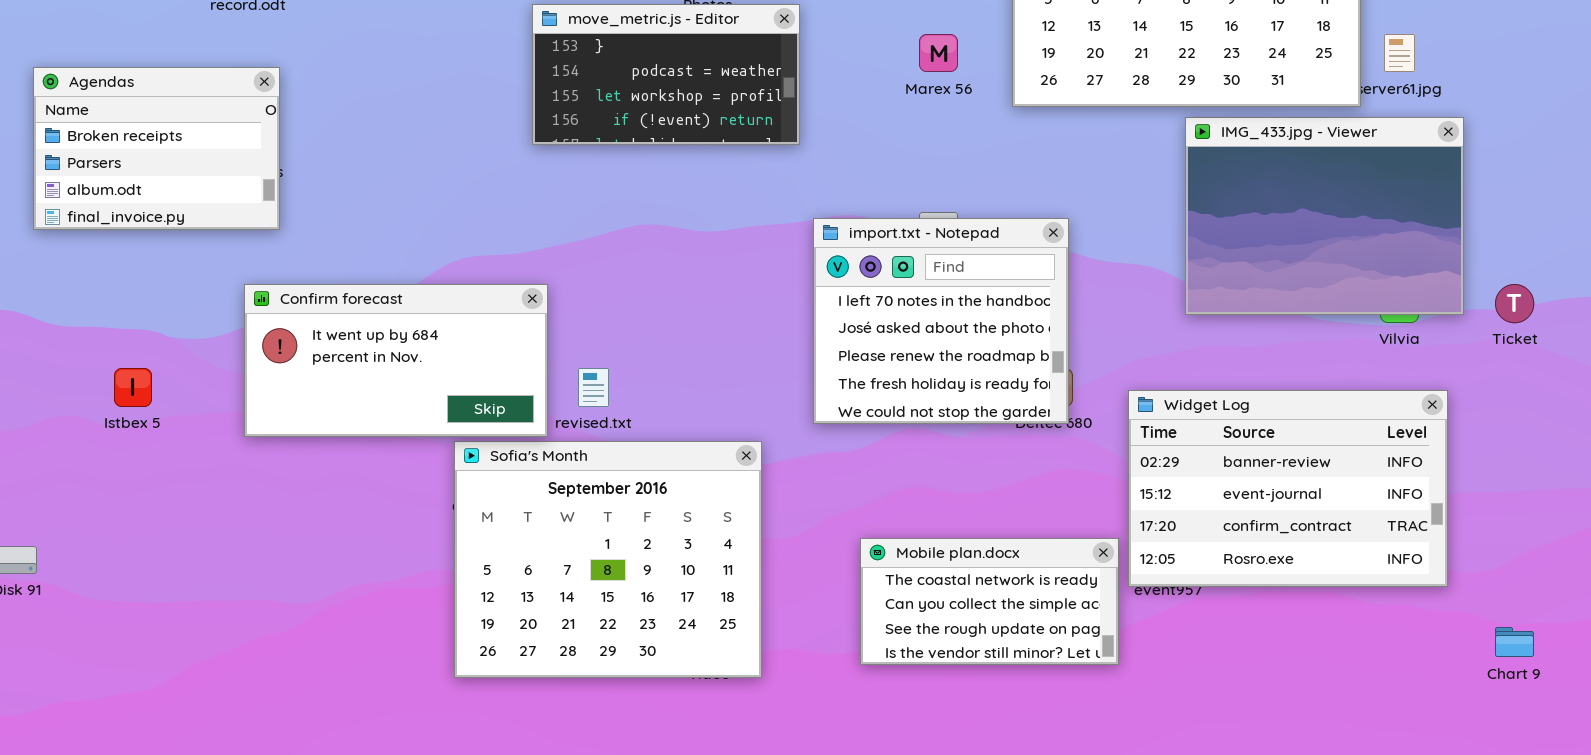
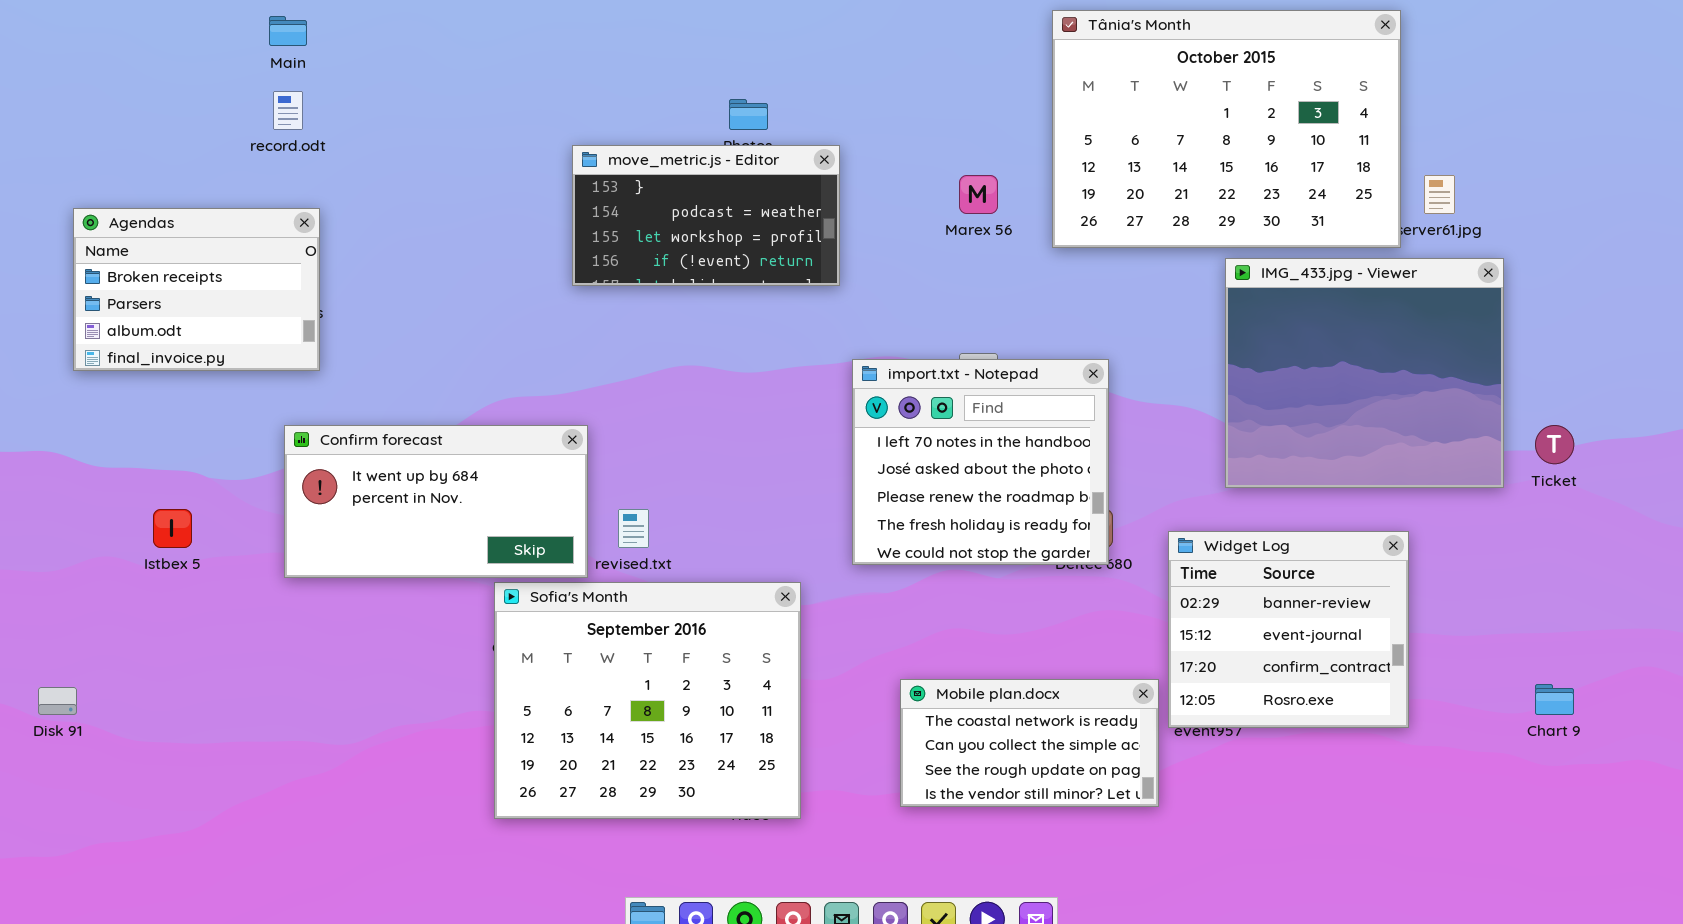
IMG_433.jpg - Viewer: [1185,117,1464,315] -> [1225,258,1504,488], resized
Widget Log: [1128,390,1448,587] -> [1168,531,1409,728], resized
Chart 9: [1495,627,1534,657] -> [1535,684,1574,715], moved

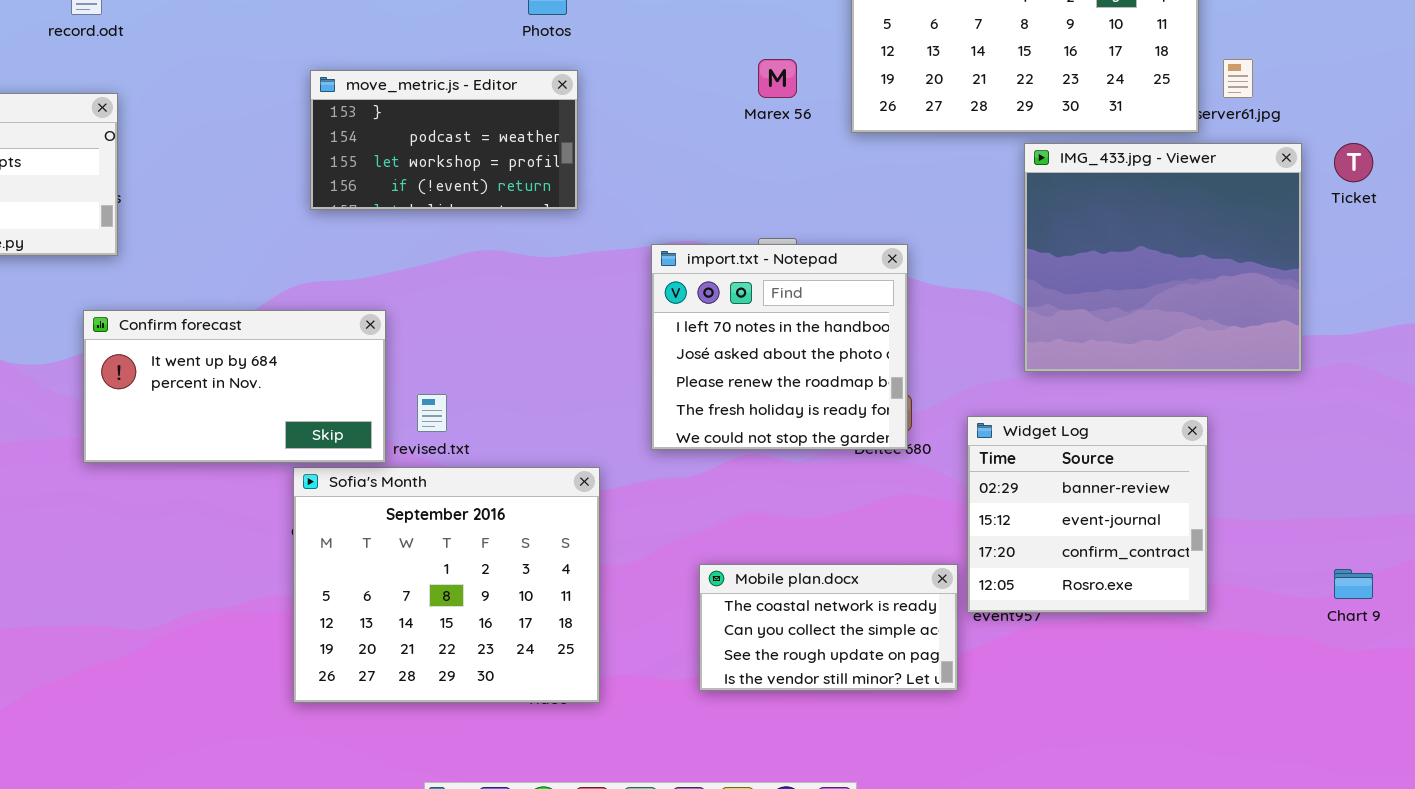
move_metric.js - Editor: [572,145,840,286] -> [310,70,578,210], moved
Ticket: [1535,425,1574,464] -> [1334,143,1373,182], moved

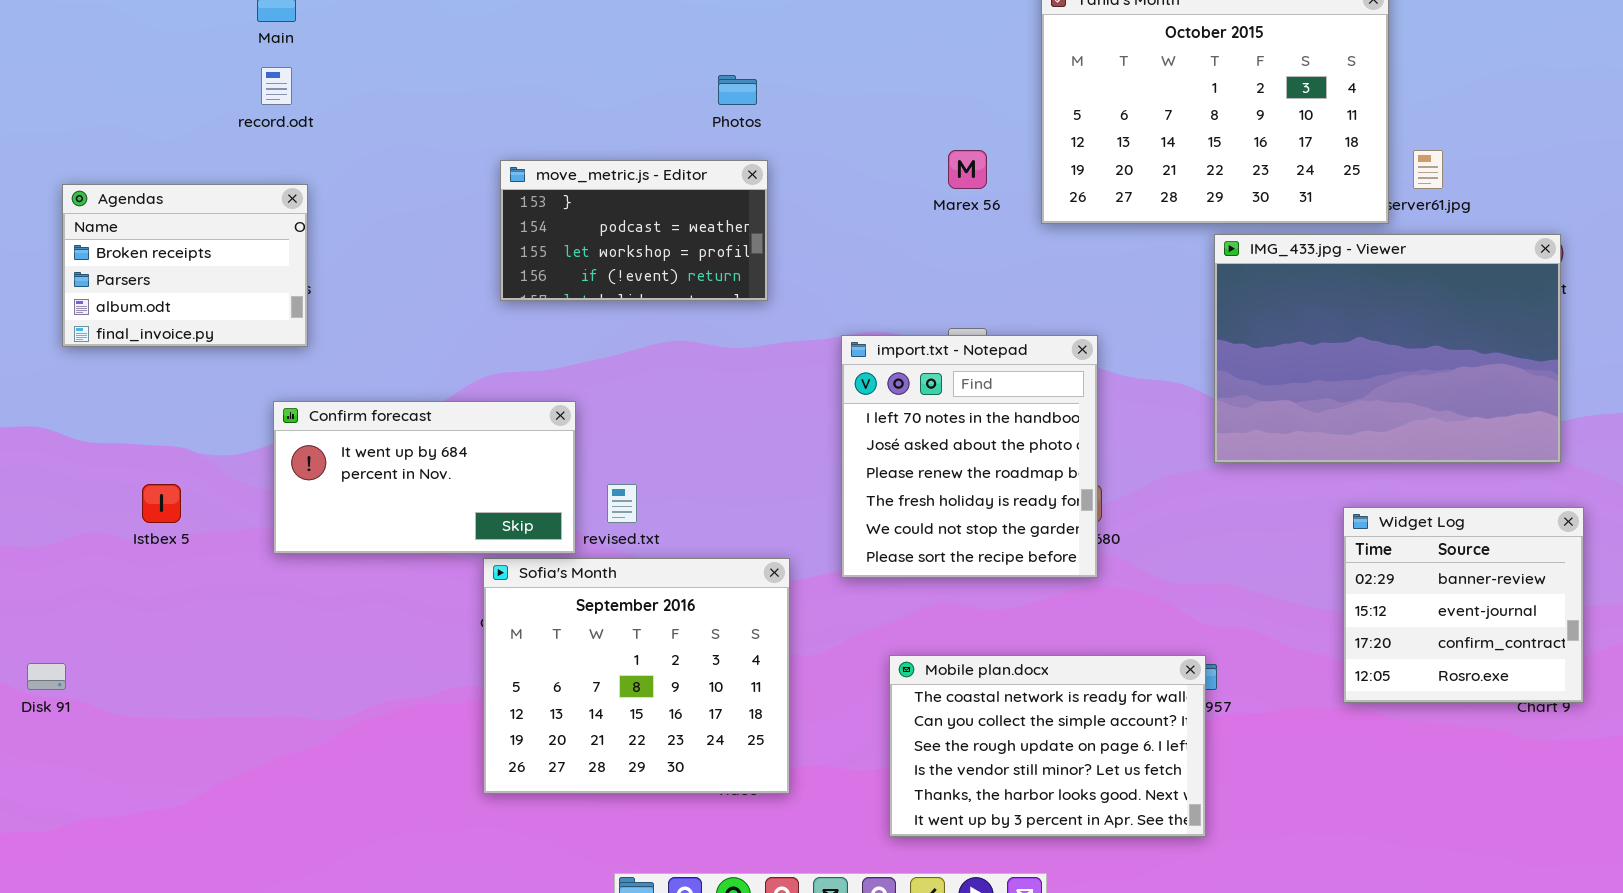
IMG_433.jpg - Viewer: [1024,143,1302,372] -> [1214,234,1561,463], resized
import.txt - Notepad: [651,244,908,450] -> [841,335,1098,578], resized
Widget Log: [967,416,1208,613] -> [1343,507,1584,703], moved
Mobile plan.docx: [699,564,958,691] -> [889,655,1206,837], resized

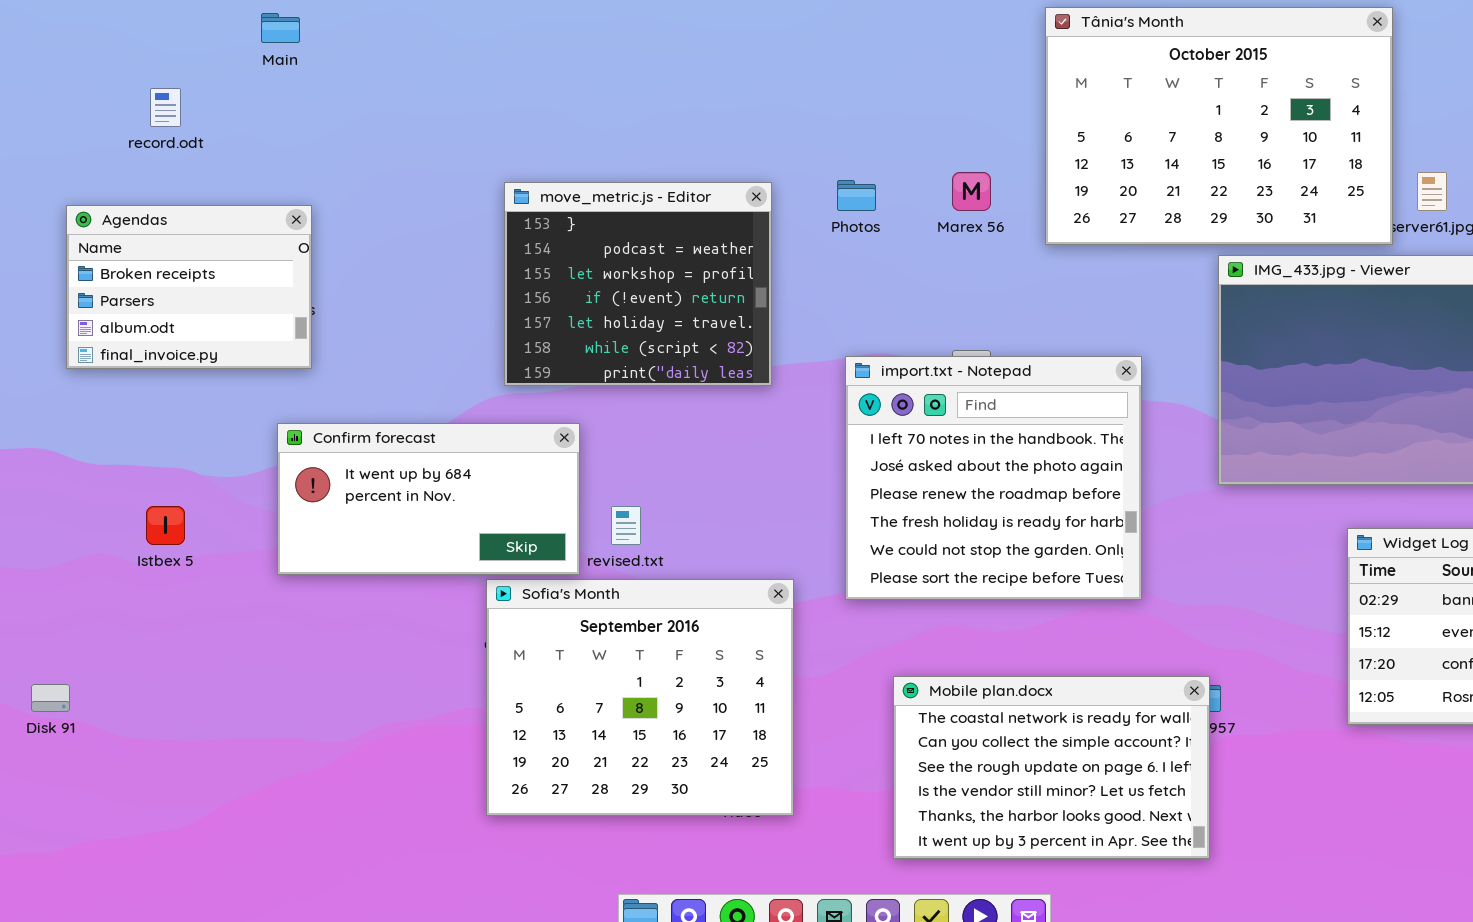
record.odt: [261,67,292,105] -> [150,88,181,127], moved
Photos: [718,75,757,105] -> [837,180,876,211], moved
move_metric.js - Editor: [500,160,768,301] -> [504,182,772,386], resized
import.txt - Notepad: [841,335,1098,578] -> [845,356,1142,600], resized

